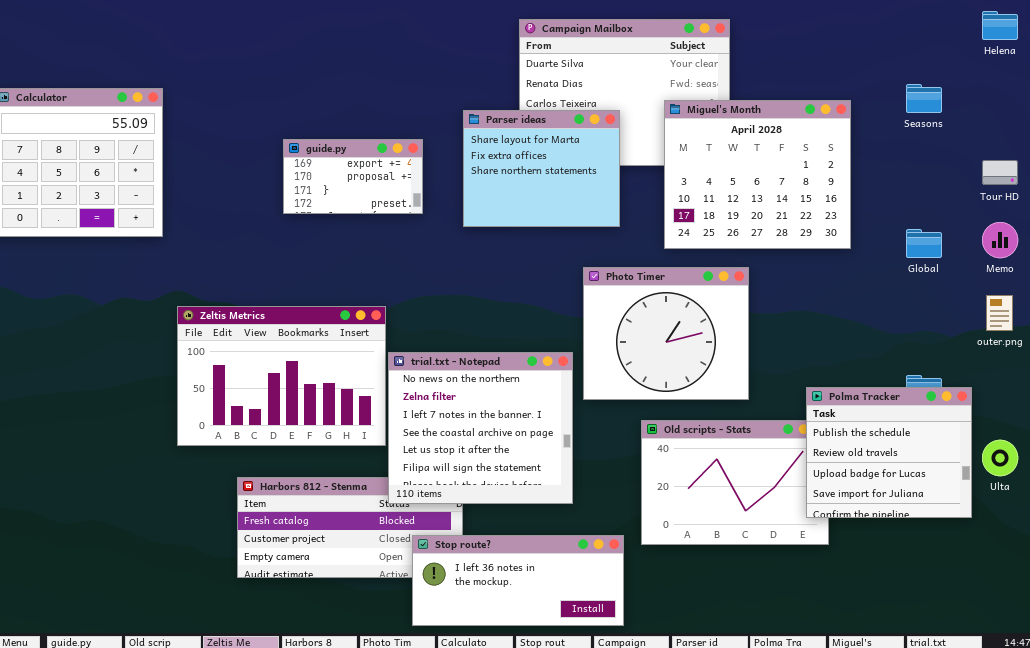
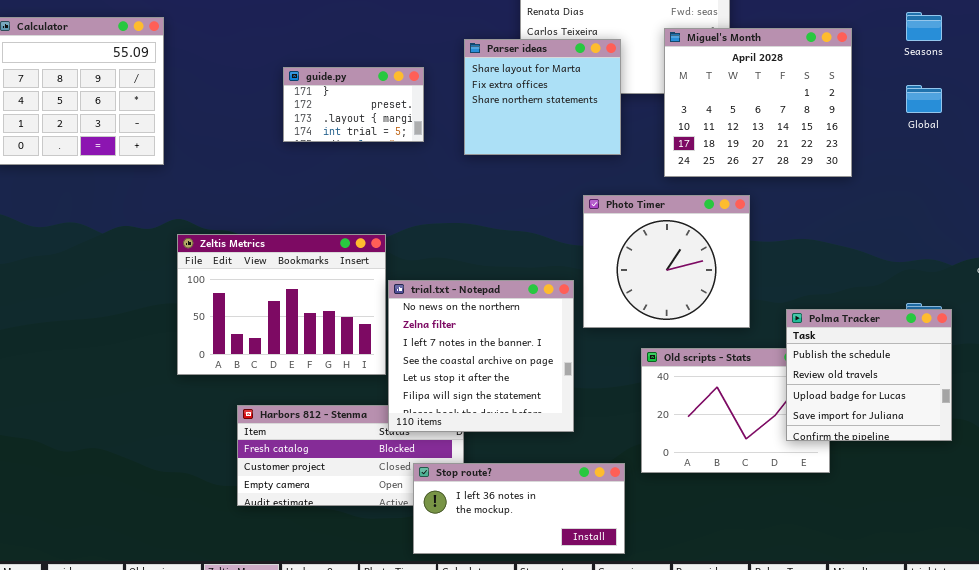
guide.py: [283,139,423,214] -> [283,67,424,142], scrolled down 2 rows
Global: [906,229,942,258] -> [906,85,942,113], moved
Polma Tracker: [806,387,972,518] -> [786,309,952,441], moved

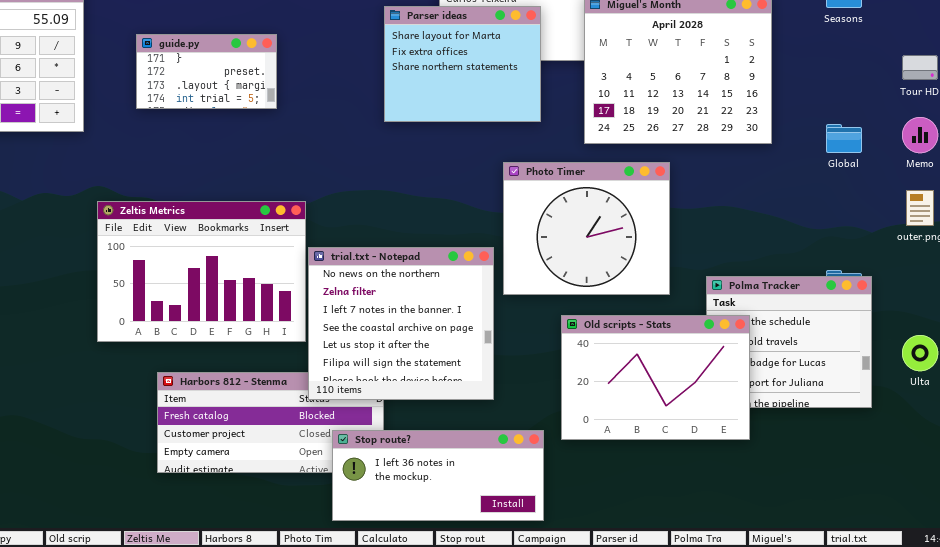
guide.py: [283,67,424,142] -> [136,34,277,109], moved
Global: [906,85,942,113] -> [826,124,862,153], moved
Old scripts - Stats: [641,348,830,473] -> [561,315,750,440], raised

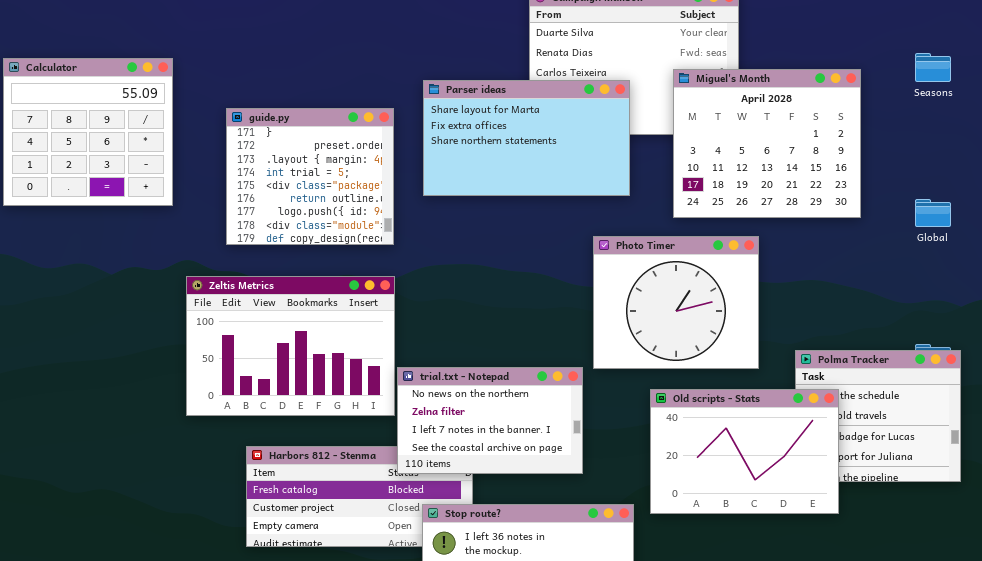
Parser ideas: [384,6,541,122] -> [423,80,630,196], resized
guide.py: [136,34,277,109] -> [226,108,394,245], resized
trial.txt - Notepad: [308,247,494,400] -> [397,367,583,474], resized

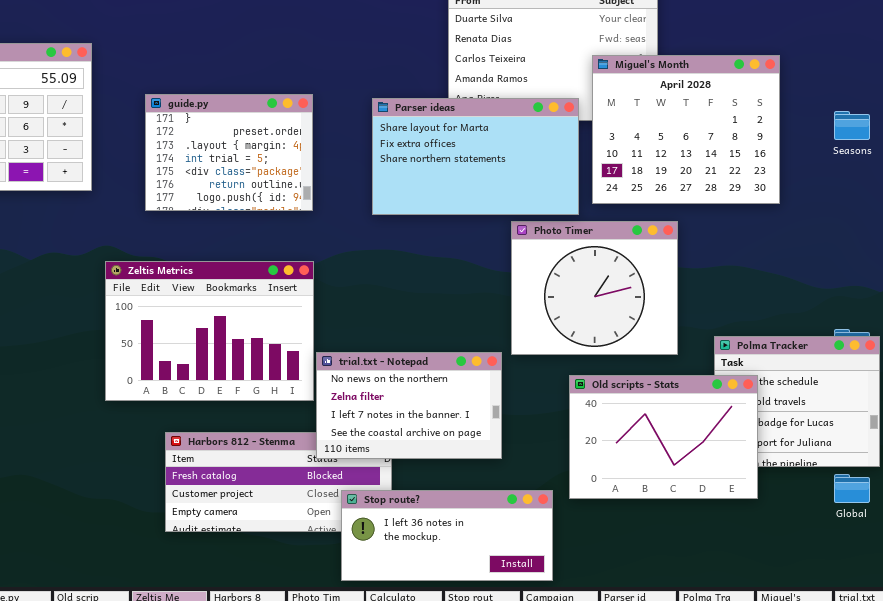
Seasons: [915,53,951,82] -> [834,111,870,140], moved
Parser ideas: [423,80,630,196] -> [372,98,579,215], moved
guide.py: [226,108,394,245] -> [145,94,313,211], resized
Global: [915,199,951,227] -> [834,474,870,503], moved

